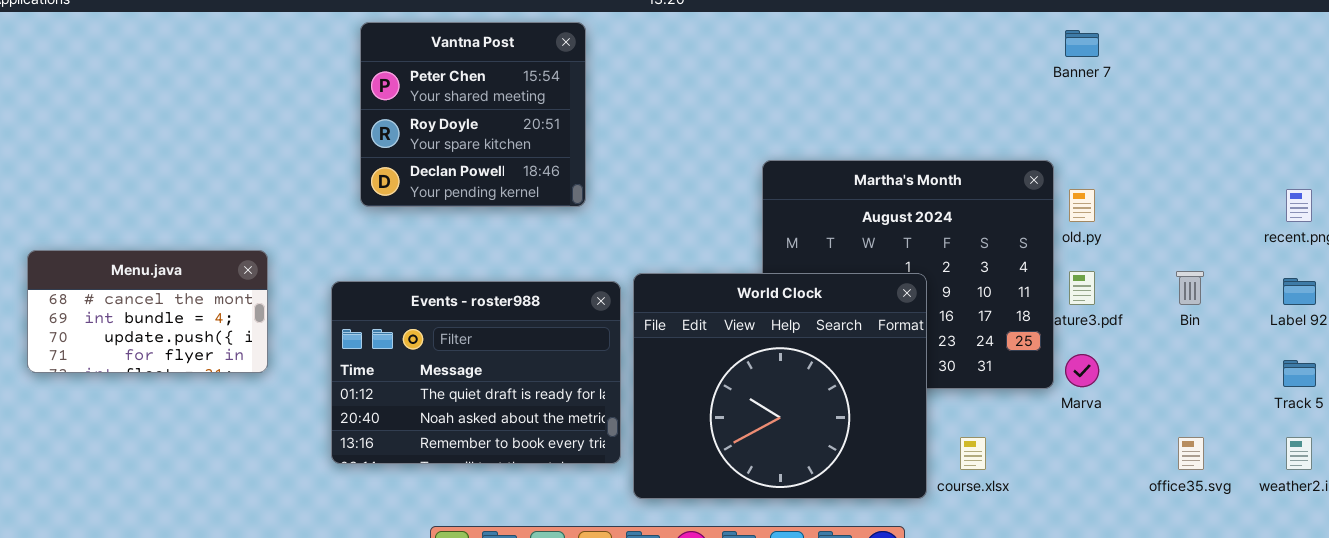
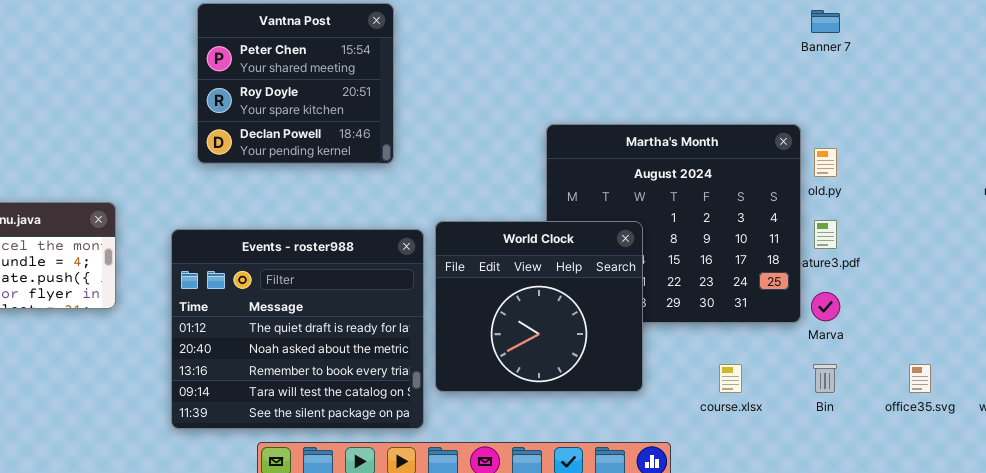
Bin: [1176,271,1204,305] -> [813,364,837,393], moved
World Clock: [633,273,927,499] -> [435,221,643,392], resized
Events - roster988: [331,281,621,464] -> [171,229,424,429], resized

